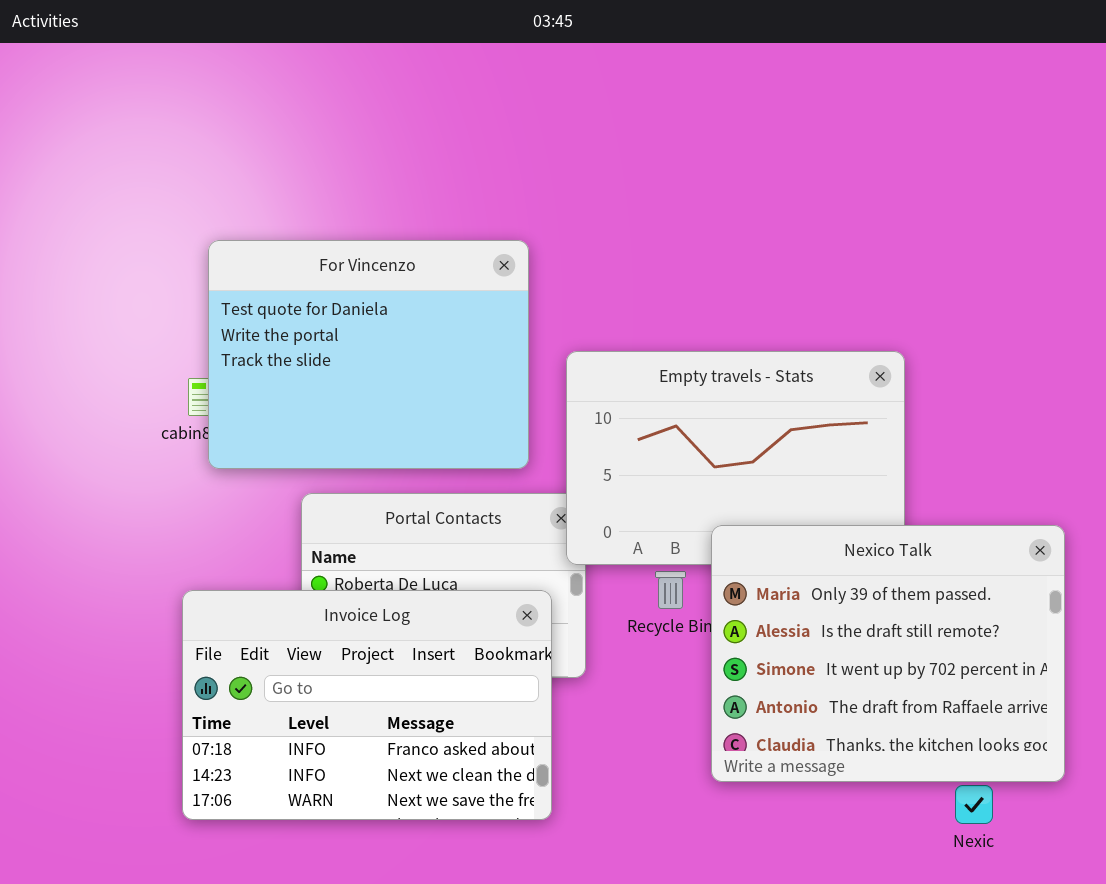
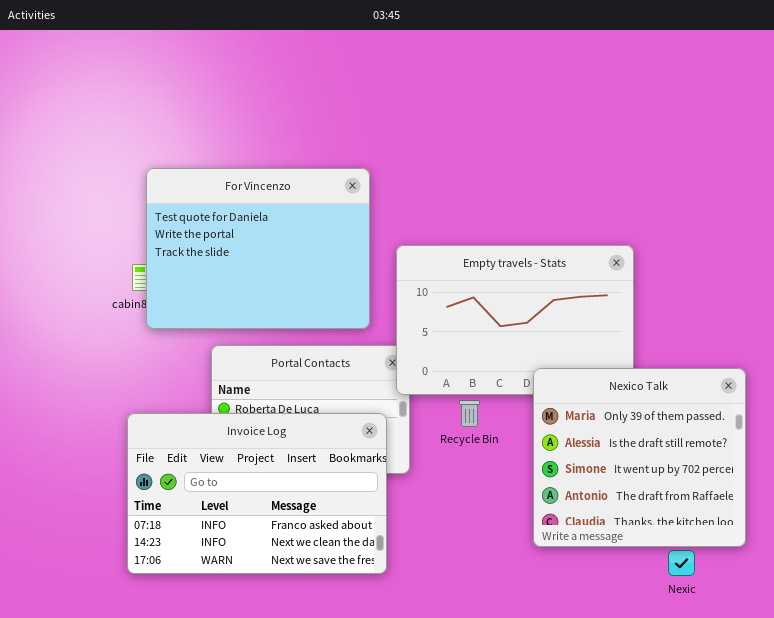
Nexico Talk: [711,525,1065,782] -> [533,368,746,547], resized

